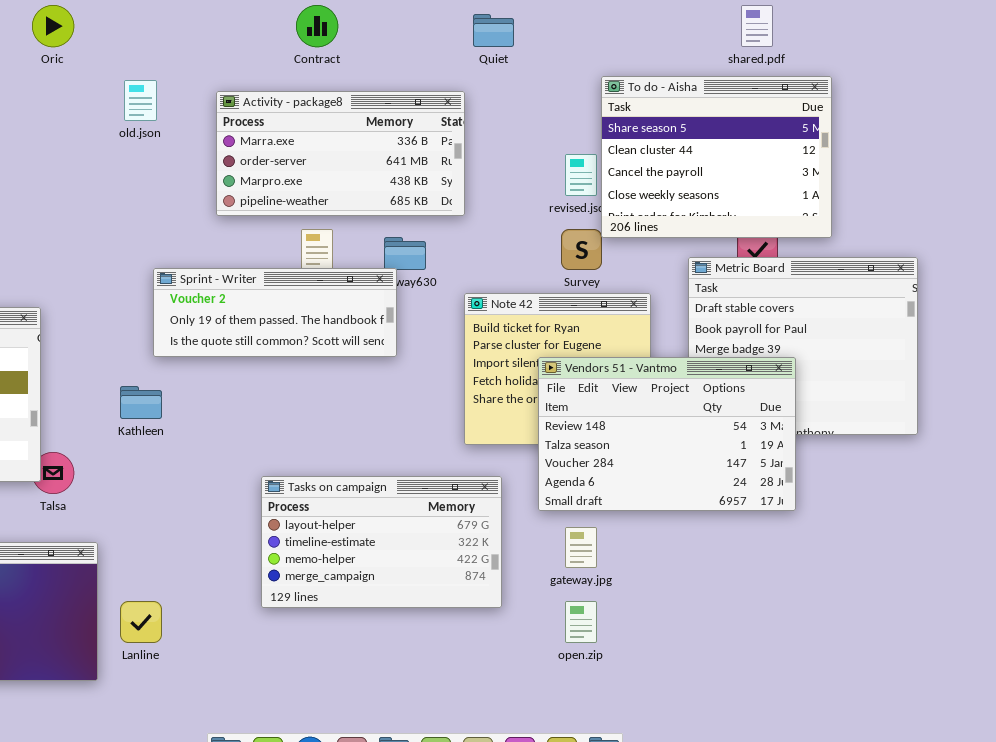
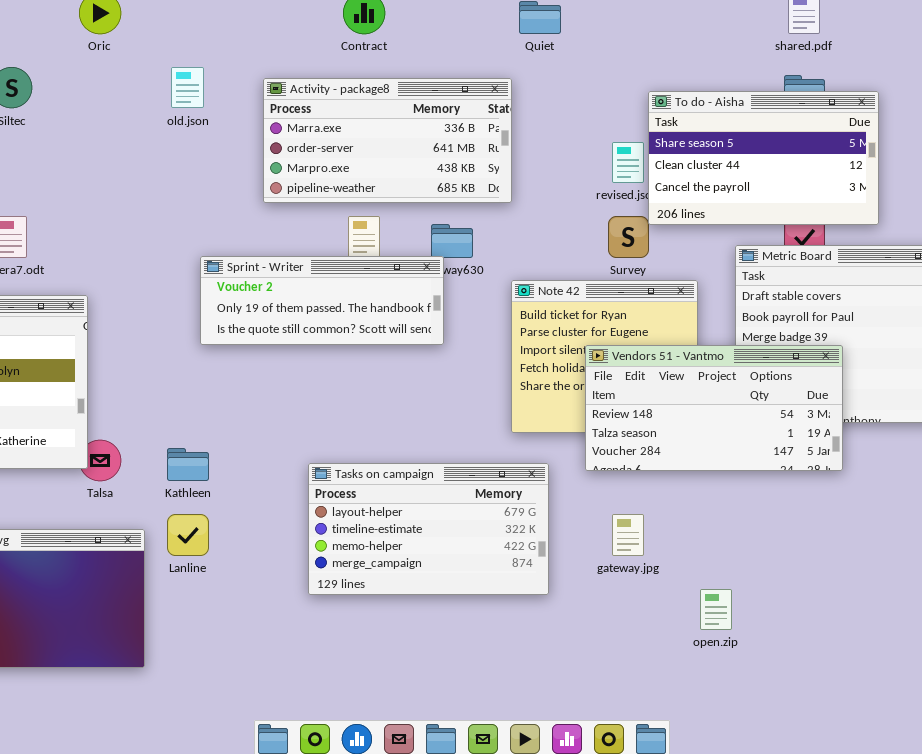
To do - Aisha: [601,76,832,238] -> [648,91,879,225], resized
Vendors 51 - Vantmo: [538,357,796,511] -> [585,345,843,471], resized
Kathleen: [120,386,162,419] -> [167,448,209,481], moved
Lanline: [120,601,162,643] -> [167,514,209,556], moved
open.zip: [565,601,597,643] -> [700,589,732,630], moved

